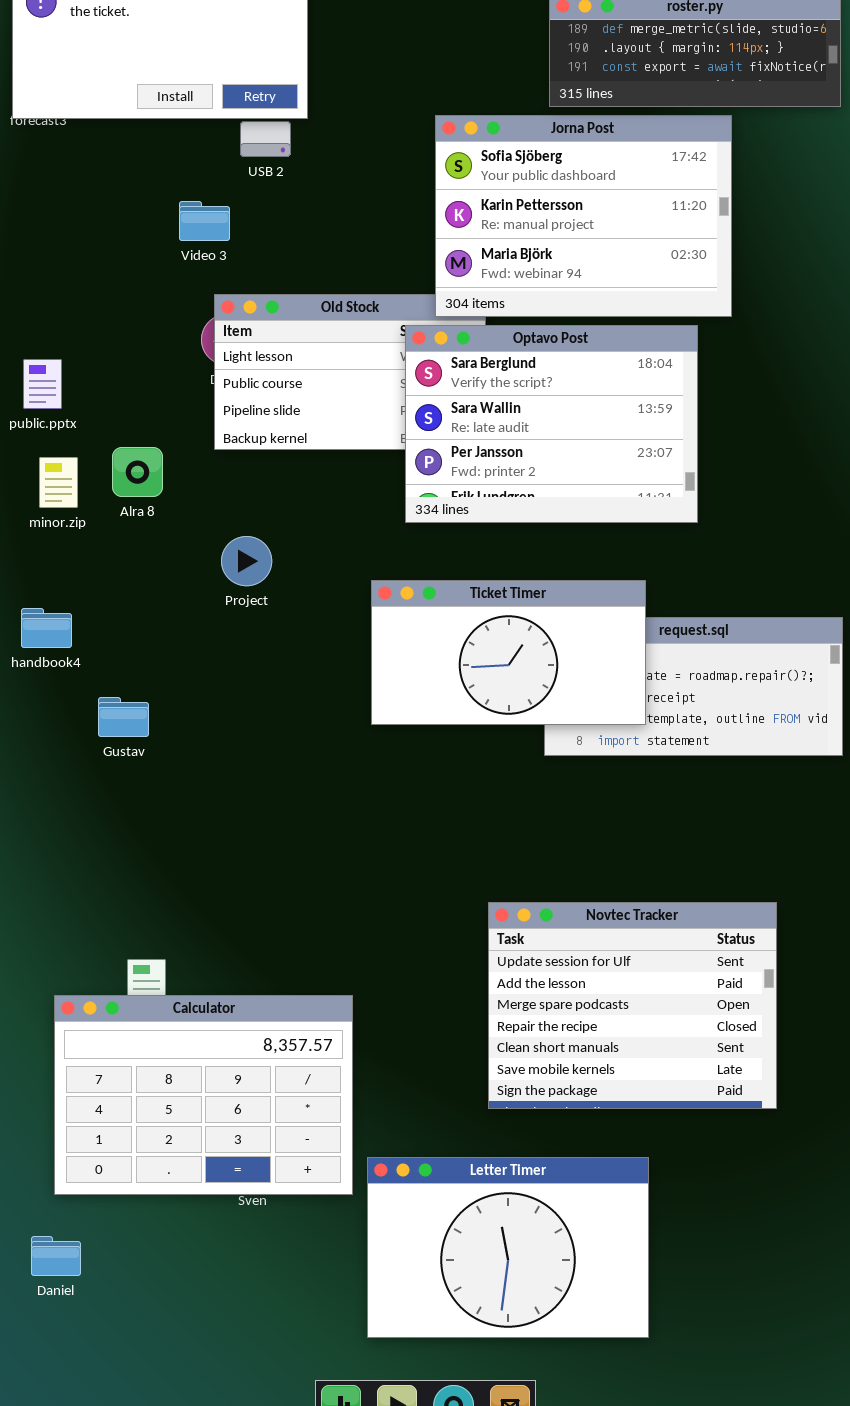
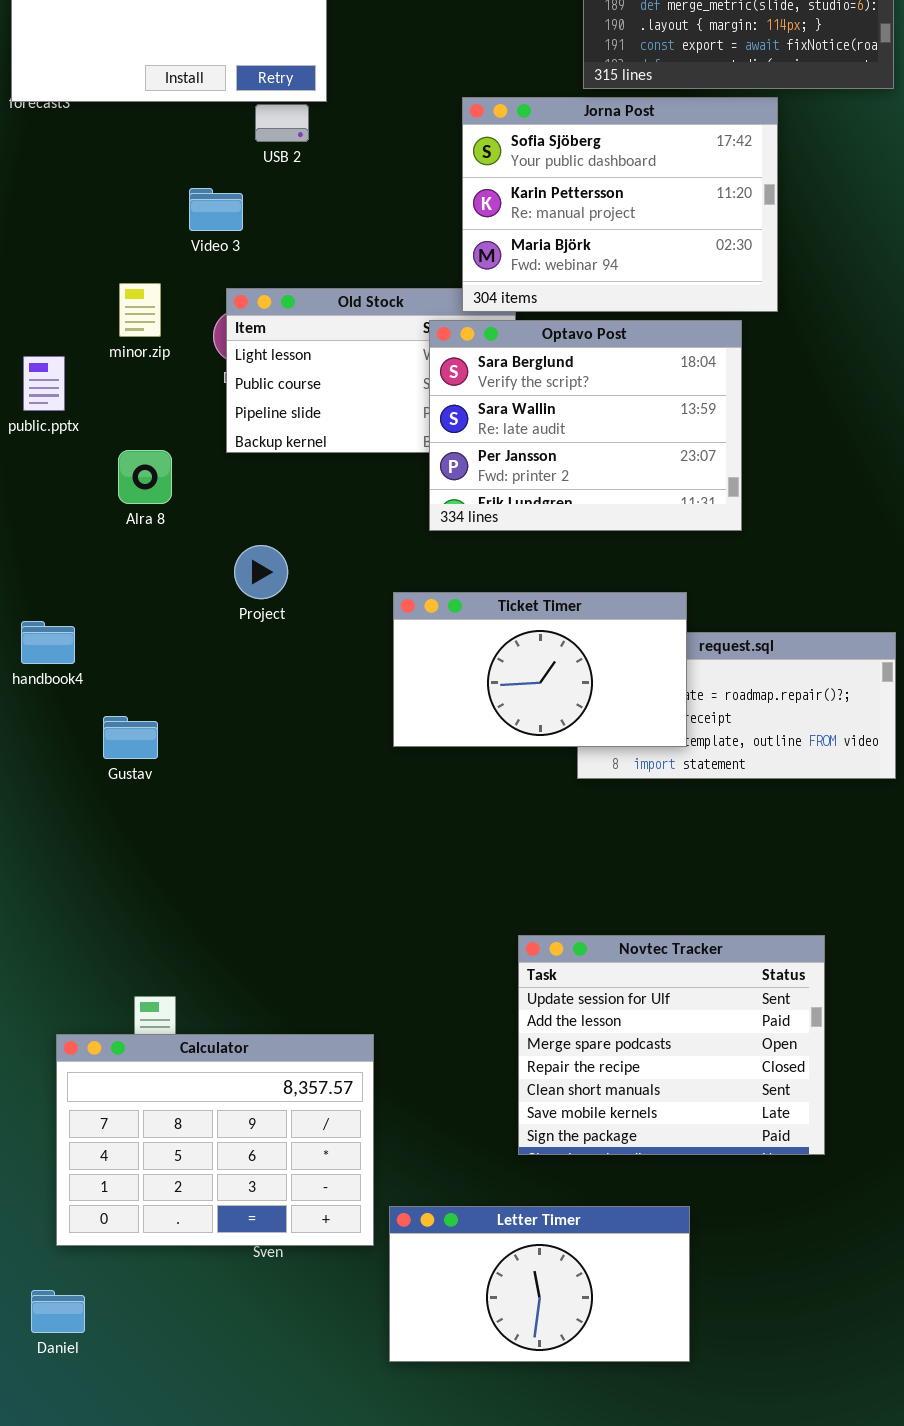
minor.zip: [39,457,78,508] -> [119,283,161,337], moved
Letter Timer: [367,1157,649,1338] -> [389,1206,690,1362], resized

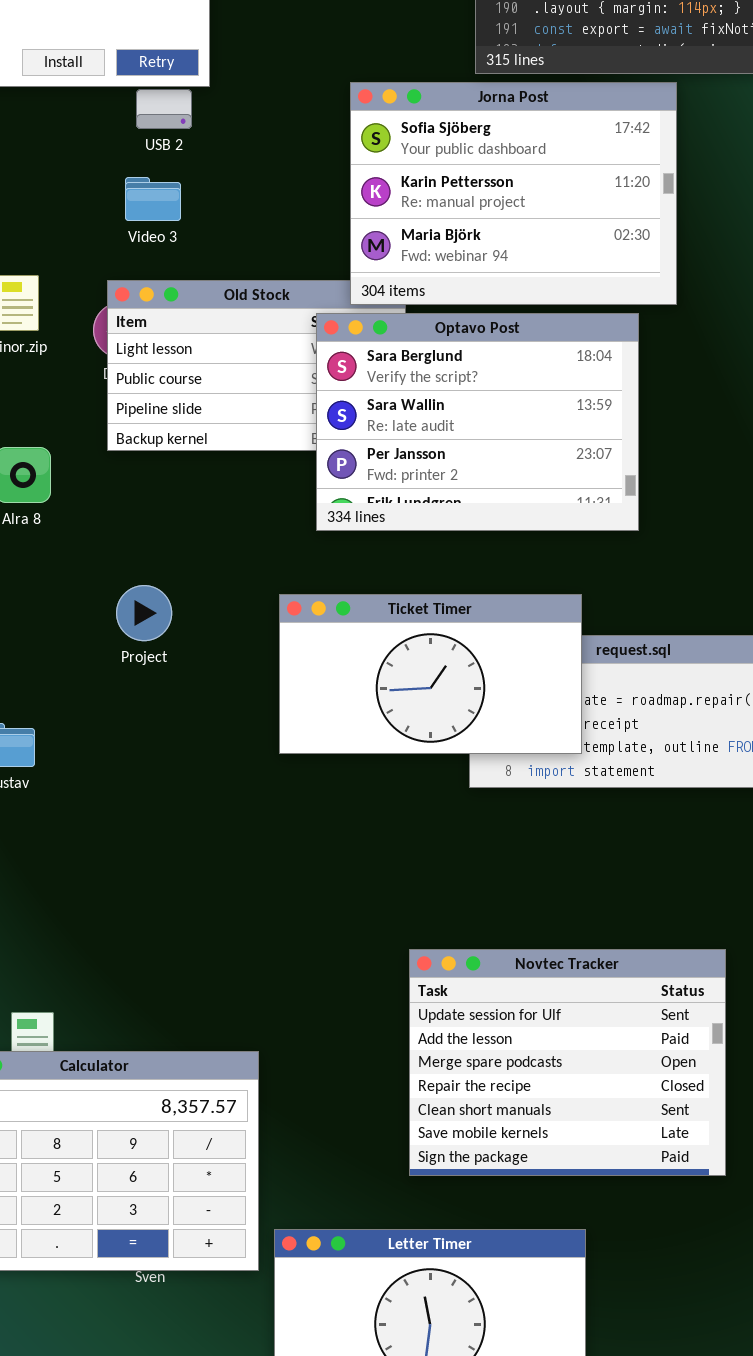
Video 3: [189,188,243,231] -> [125,177,181,221], moved
Project: [234,545,288,599] -> [116,585,172,641], moved

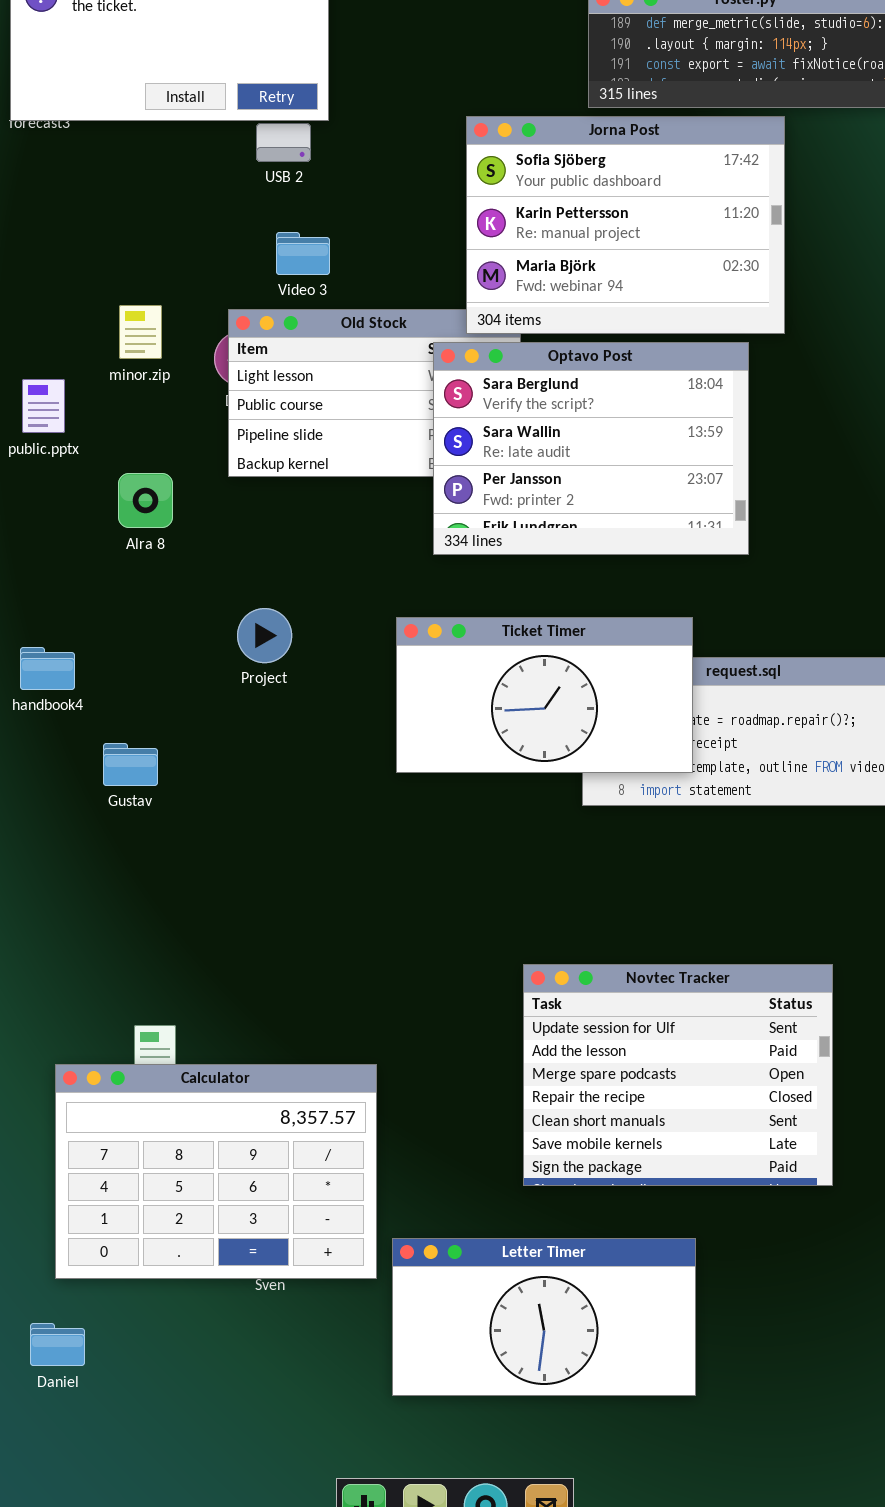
Video 3: [125,177,181,221] -> [276,232,330,275], moved

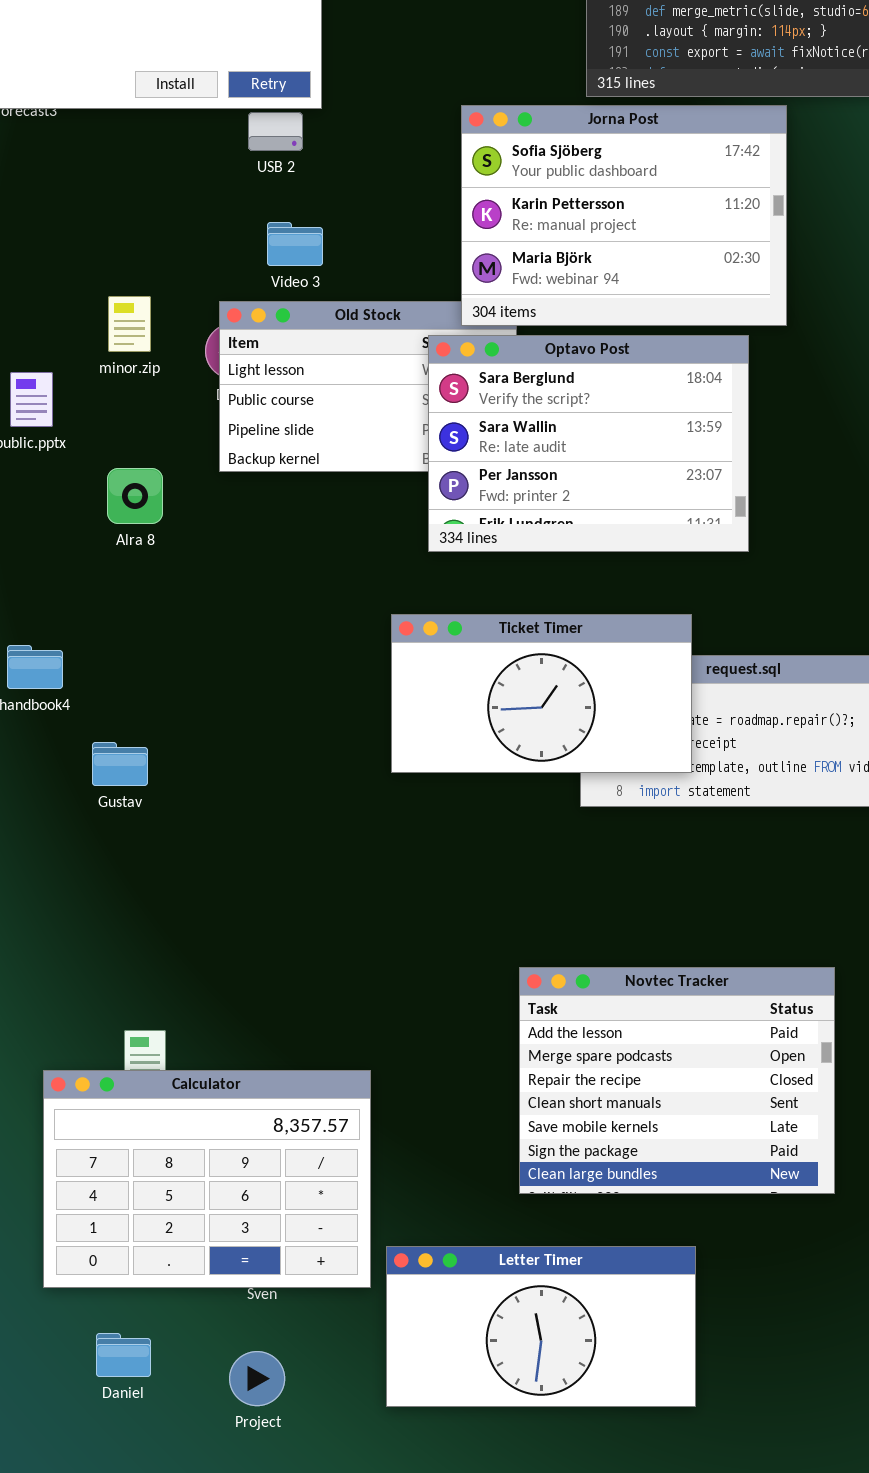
Project: [237,608,292,663] -> [229,1351,285,1406], moved
Novtec Tracker: [523,964,833,1186] -> [519,967,835,1194], scrolled down 1 row
Daniel: [30,1323,85,1366] -> [96,1333,151,1377], moved

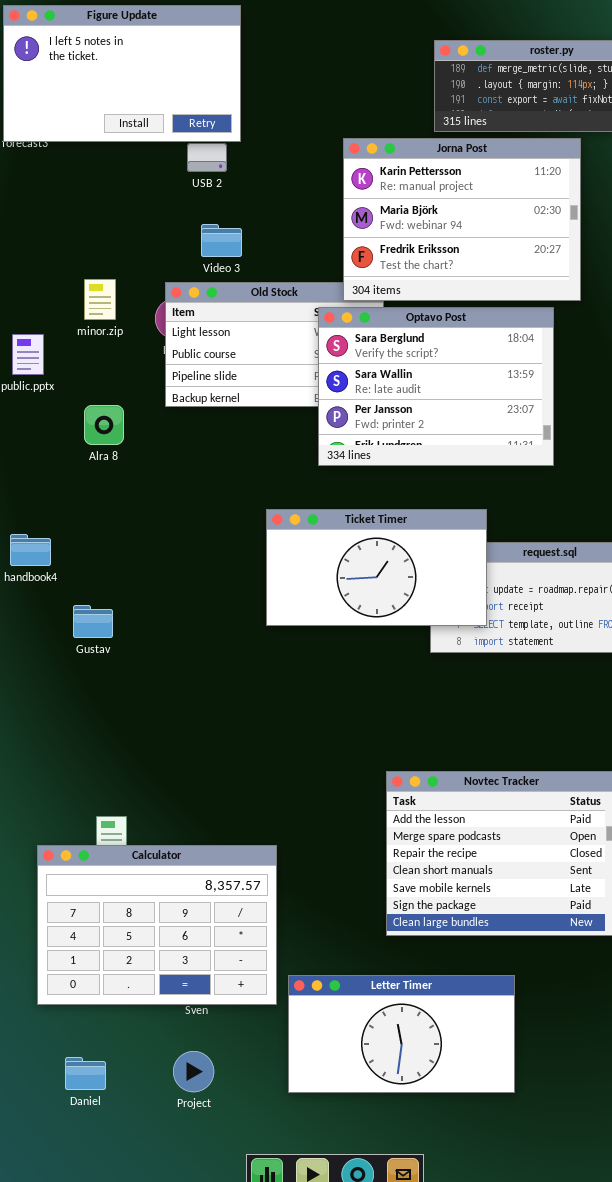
Jorna Post: [461,105,787,326] -> [343,138,581,301], scrolled down 1 row
Ticket Timer: [391,614,692,773] -> [266,509,487,626], moved
Daniel: [96,1333,151,1377] -> [65,1057,106,1090], moved

